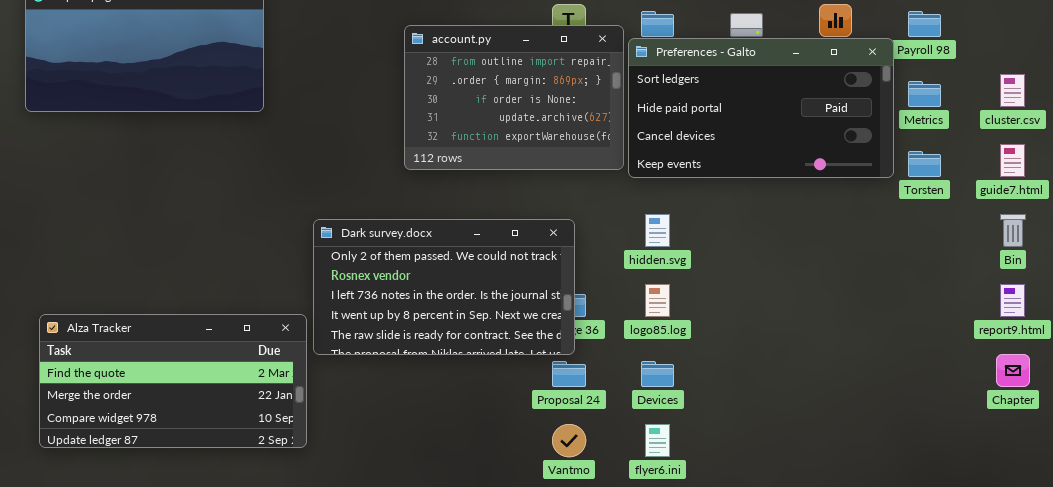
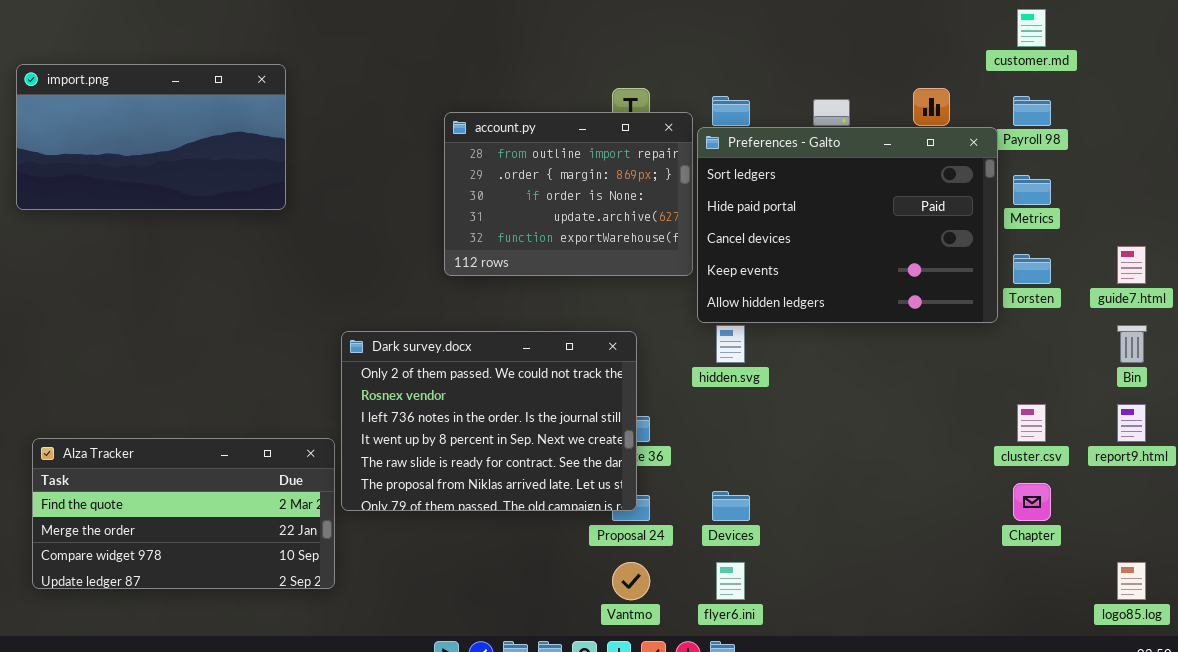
Preferences - Galto: [628,38,894,178] -> [697,127,998,323], resized
cluster.csv: [1000,74,1025,107] -> [1017,404,1046,442], moved
Dark survey.docx: [313,219,575,355] -> [341,331,637,511], resized
logo85.log: [645,284,670,317] -> [1117,562,1146,600], moved
Chapter: [996,354,1030,387] -> [1013,483,1051,521], moved

